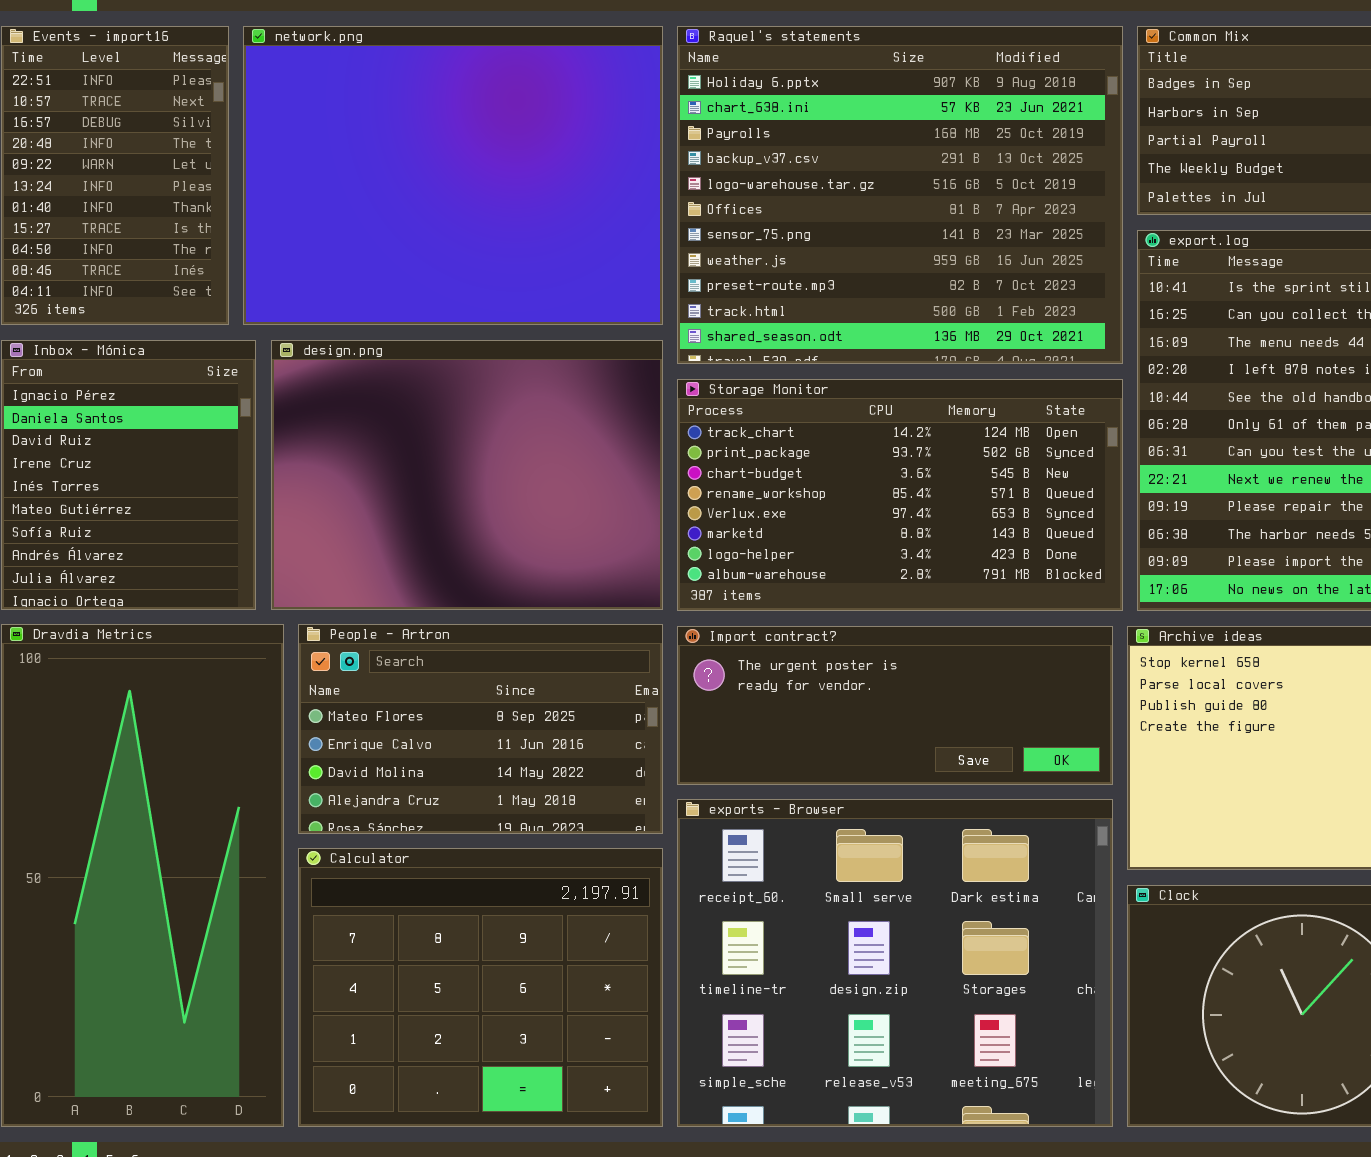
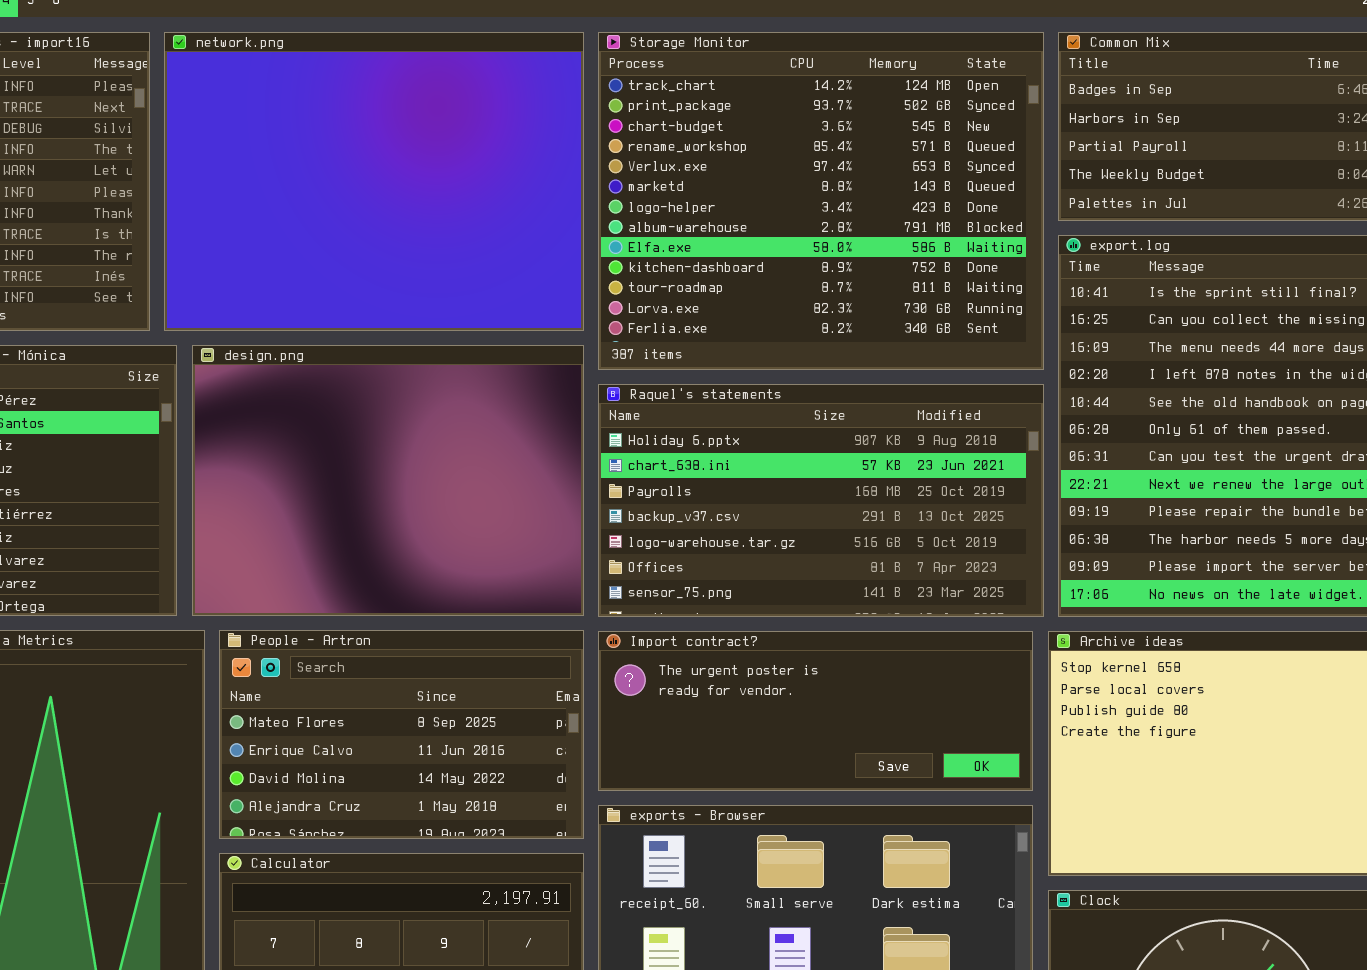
Raquel's statements: [677,26,1123,364] -> [598,384,1044,617], moved, resized
Storage Monitor: [677,379,1123,611] -> [598,32,1044,370], moved, resized

